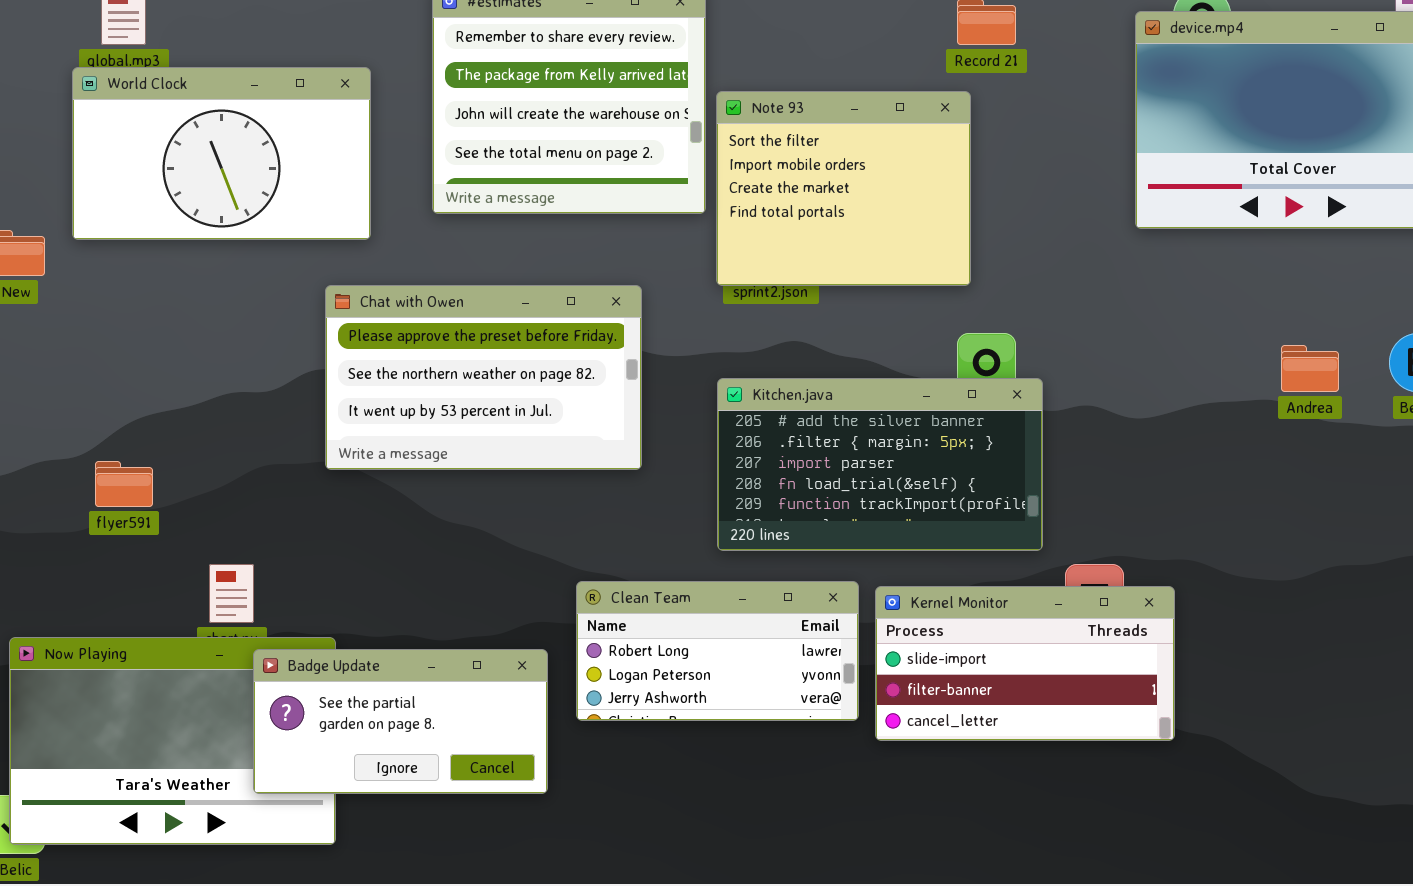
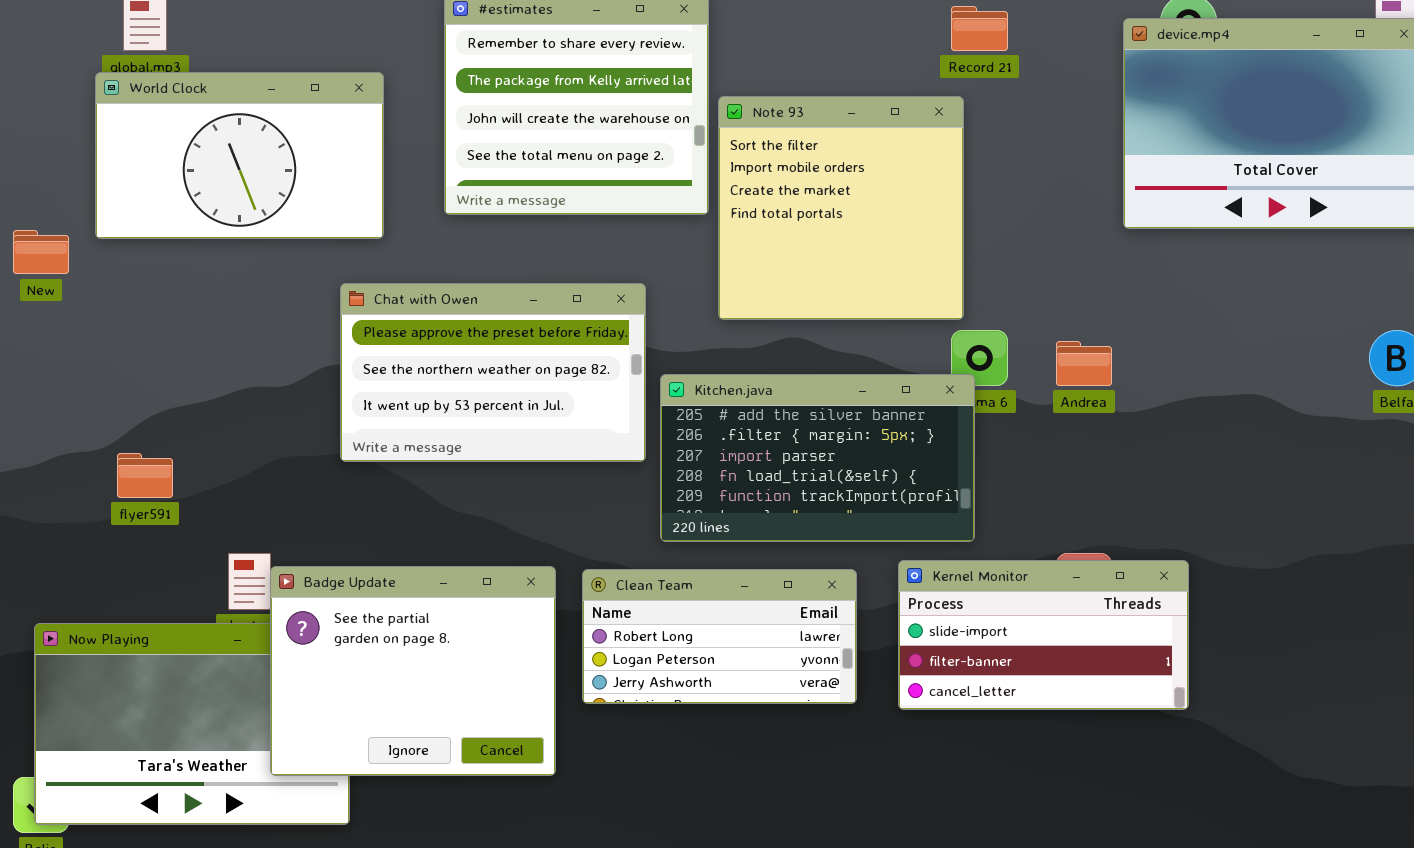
Note 93: [716,91,971,286] -> [718,96,964,320], resized
Andrea: [1281,345,1339,392] -> [1056,341,1112,386], moved
Kitchen.java: [717,378,1043,551] -> [660,374,975,542], moved
Kernel Monitor: [875,586,1175,741] -> [898,560,1189,710], moved
Badge Update: [253,649,548,794] -> [270,566,556,776], resized

